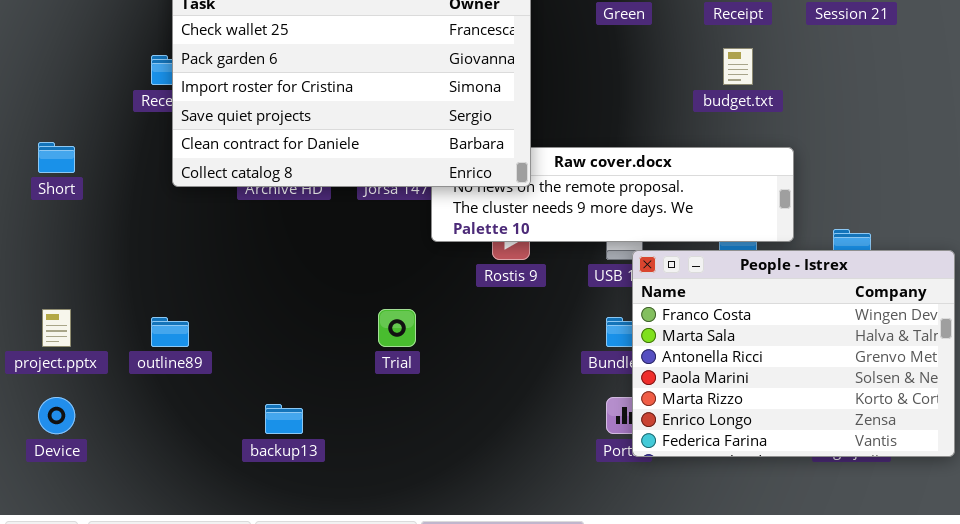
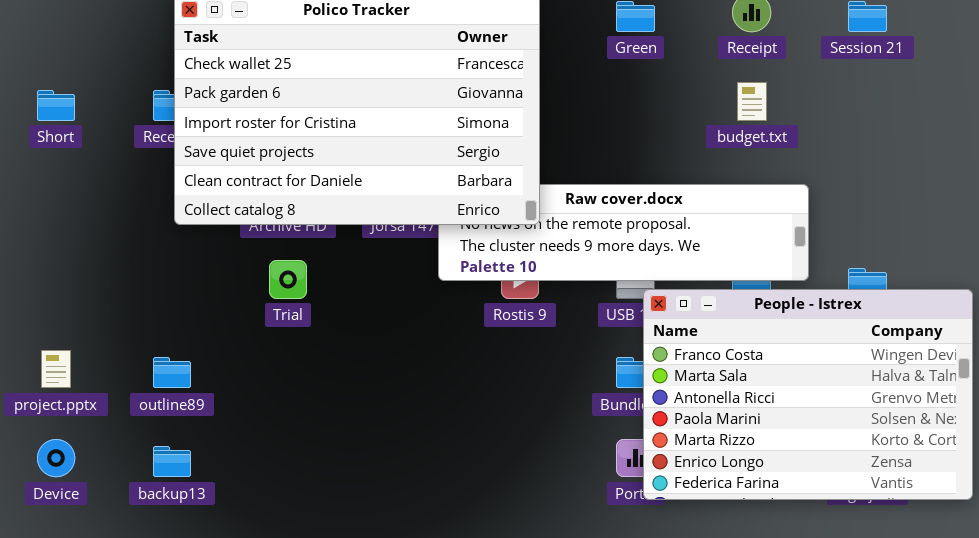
Short: [38,142,75,173] -> [37,90,75,121], moved
Trial: [378,309,416,347] -> [269,260,307,299], moved
backup13: [265,404,303,434] -> [153,446,191,477], moved

